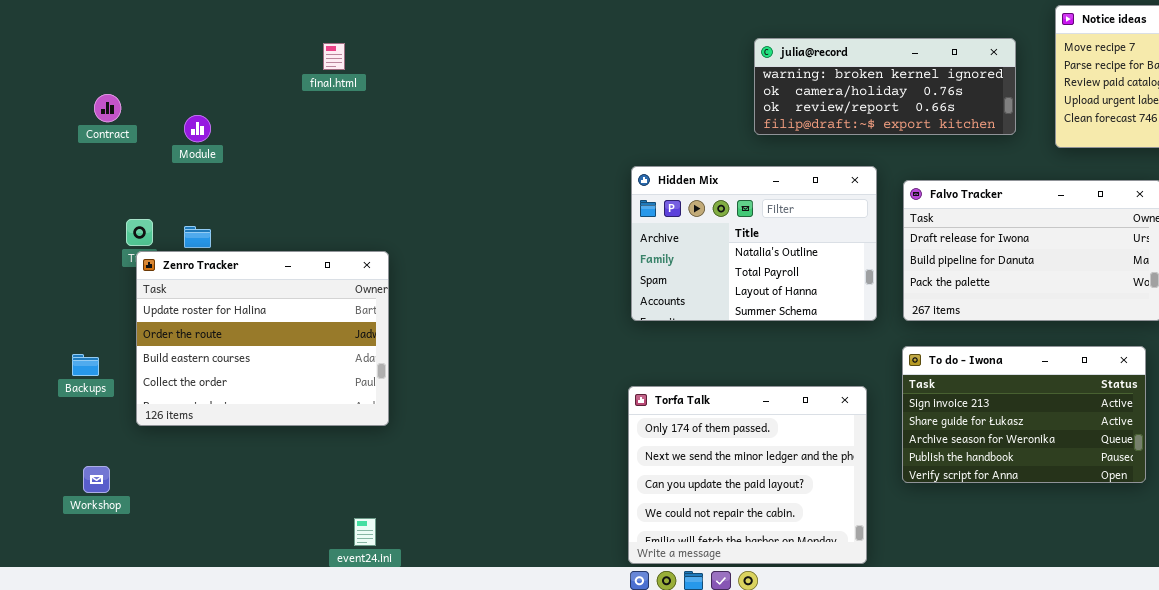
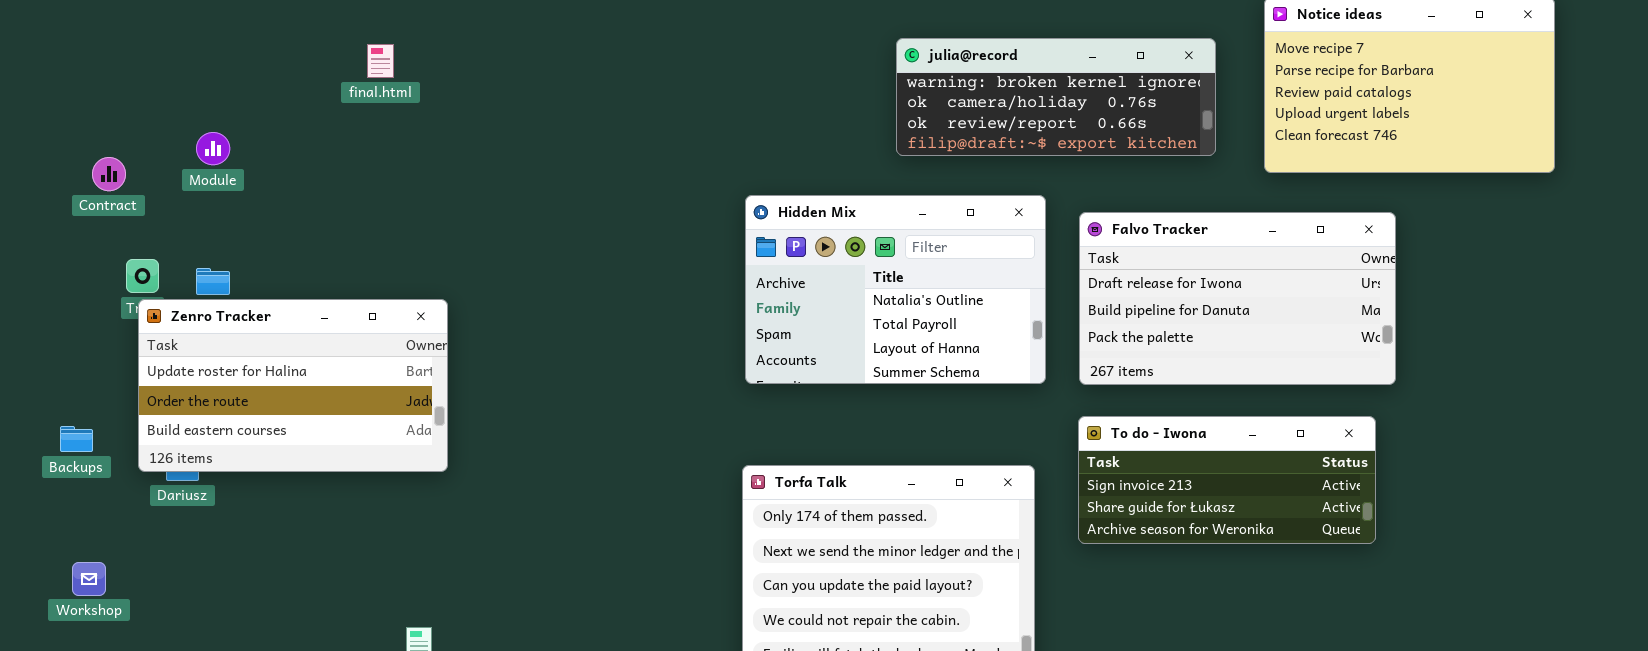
Contract: [94,94,121,122] -> [92,157,126,191], moved
Zenro Tracker: [136,251,389,426] -> [138,299,448,472], resized
To do - Iwona: [902,346,1146,483] -> [1078,416,1376,544], resized

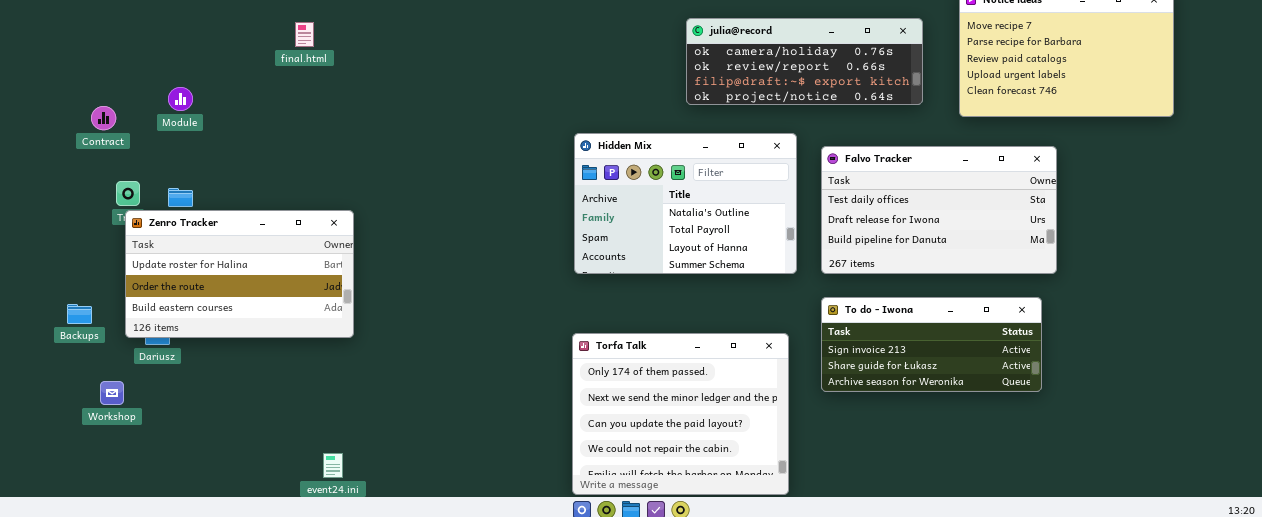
julia@record: [896,38,1216,156] -> [686,18,923,105], scrolled down 1 row
Falvo Tracker: [1079,212,1396,385] -> [821,146,1057,274], scrolled up 1 row
Workshop: [72,562,106,596] -> [100,381,124,405], moved

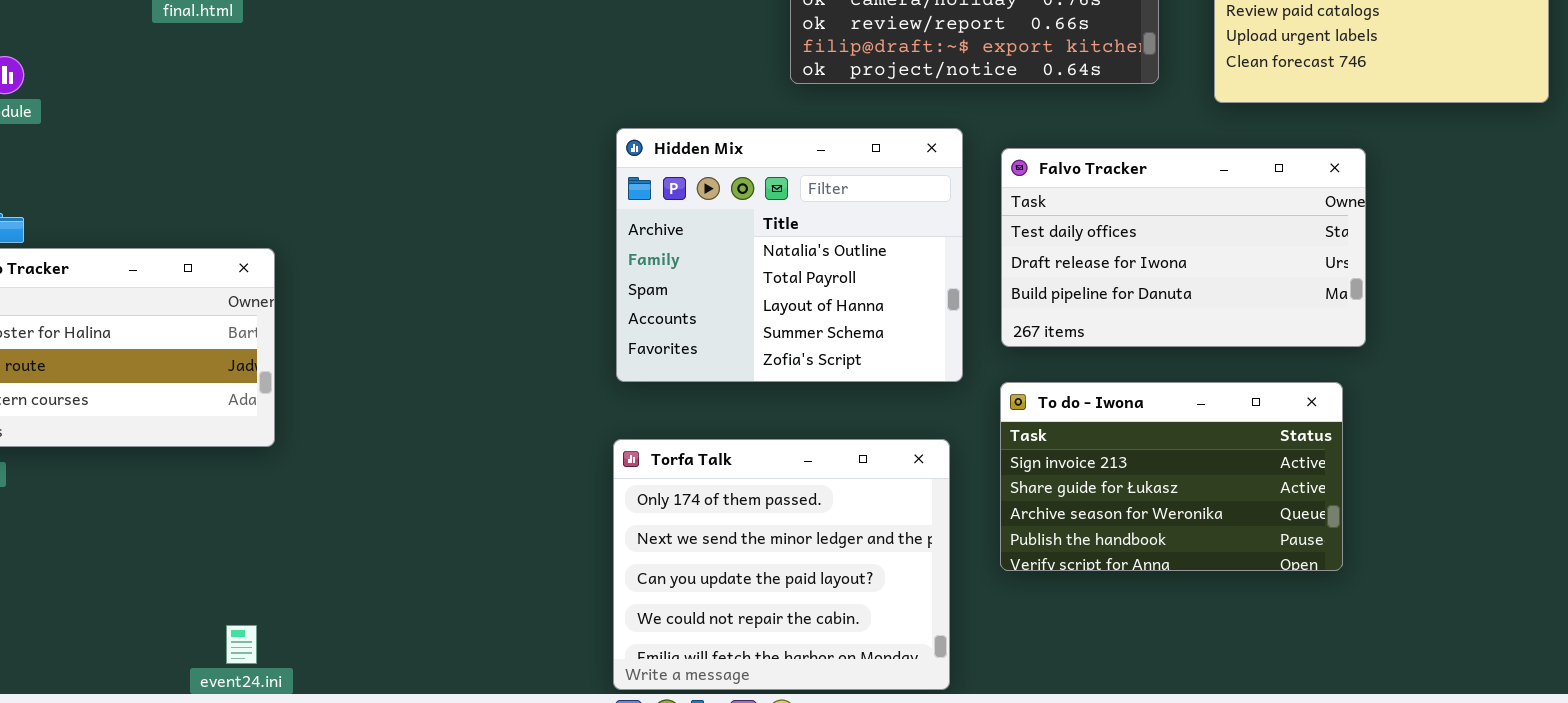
Hidden Mix: [574,133,797,274] -> [616,128,963,382], resized
To do - Iwona: [821,297,1042,392] -> [1000,382,1343,571], resized

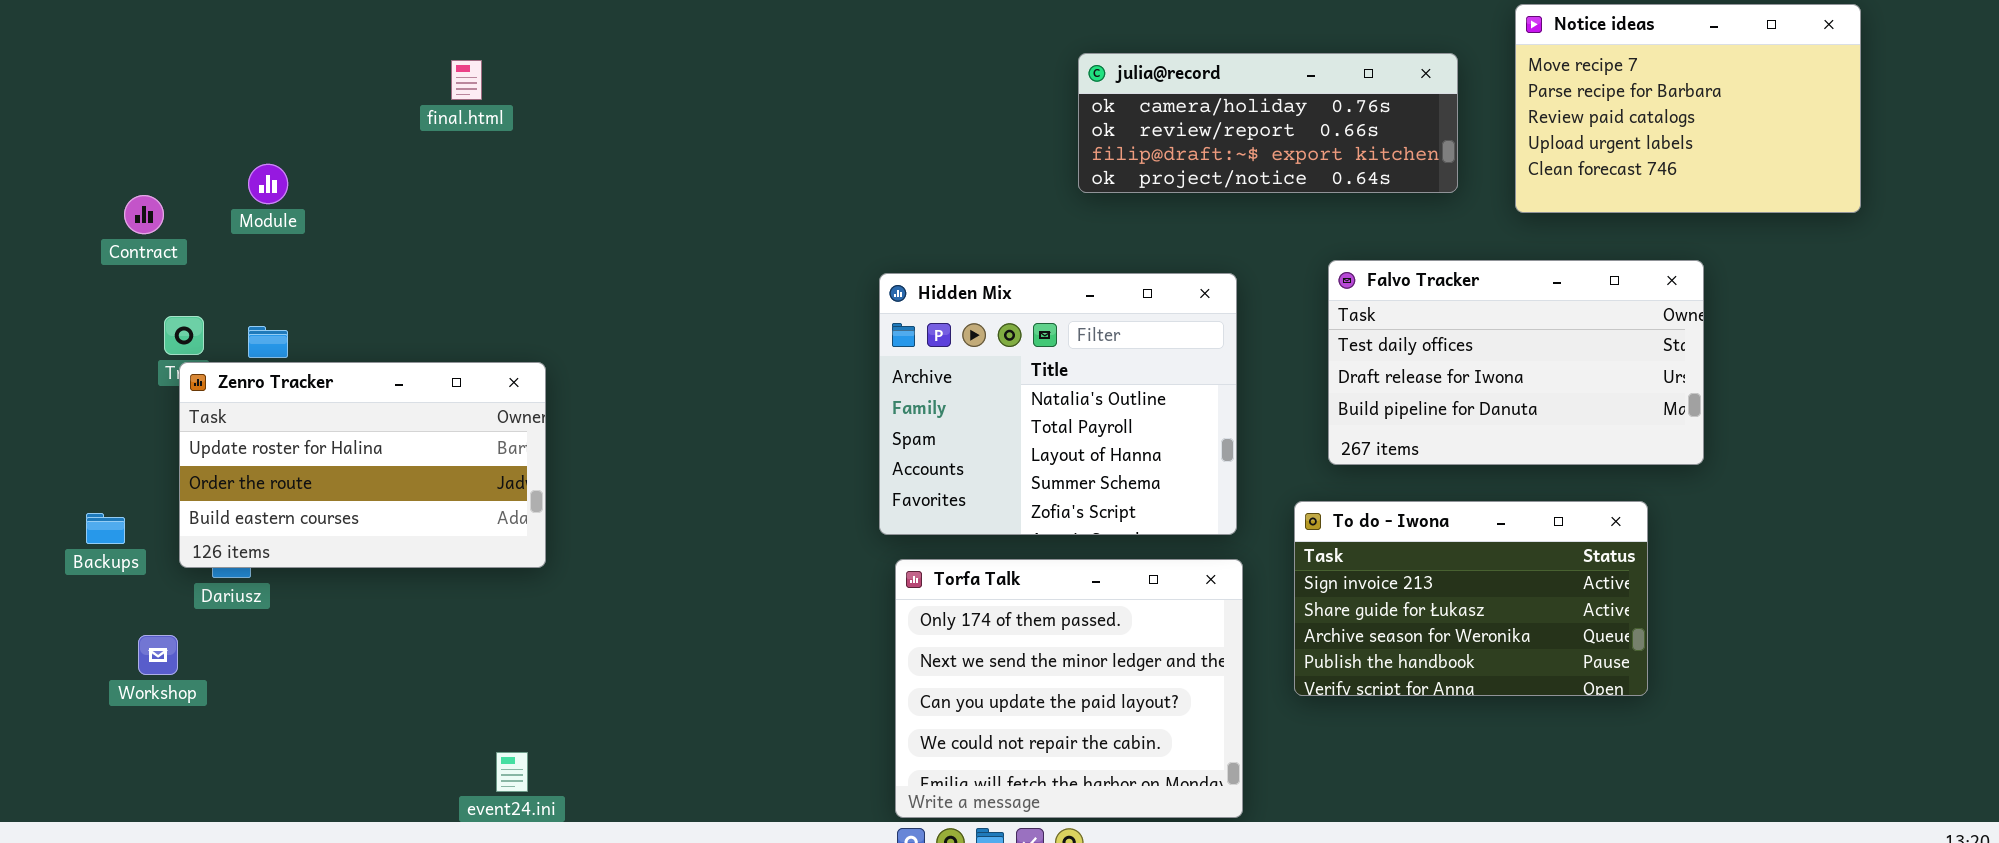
Hidden Mix: [616,128,963,382] -> [879,273,1237,535], moved
Falvo Tracker: [1001,148,1366,347] -> [1328,260,1704,465], moved

